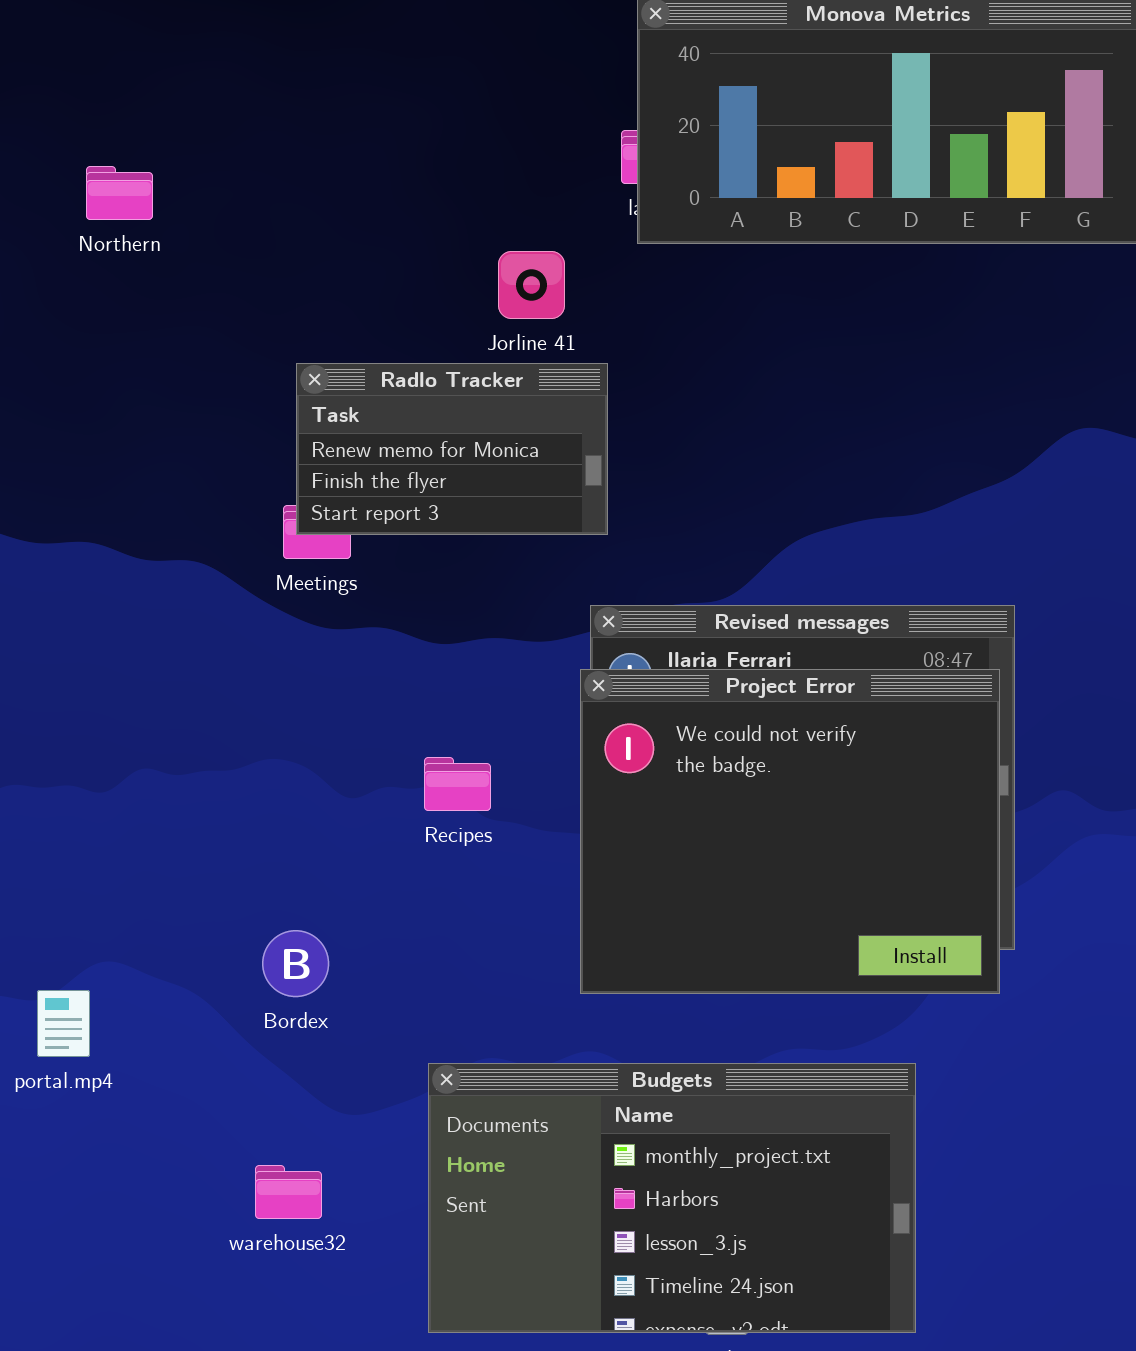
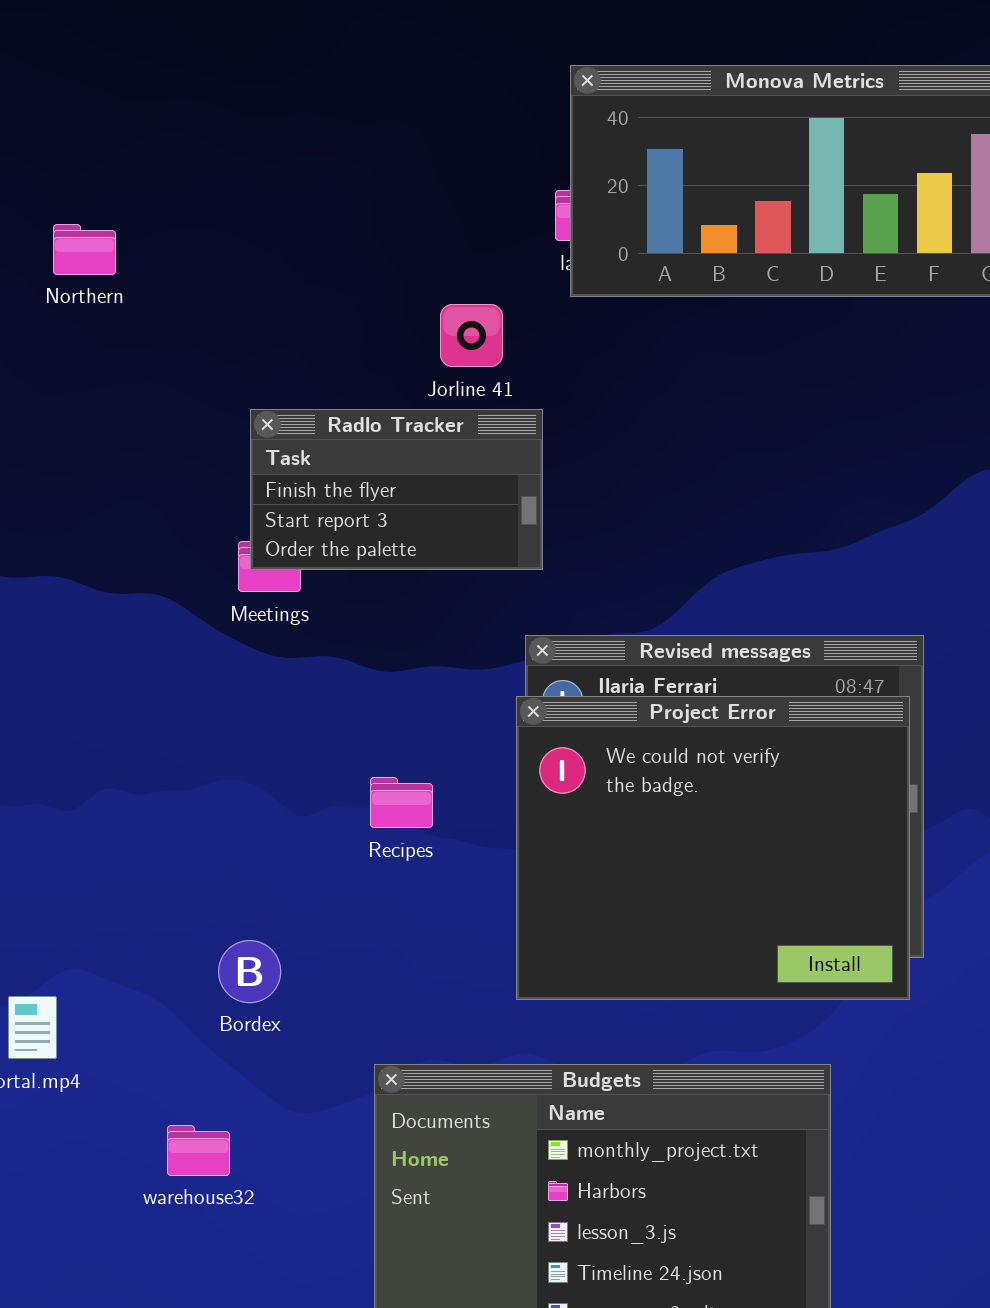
Radlo Tracker: [296,363,608,535] -> [250,409,543,570], scrolled down 1 row
warehouse32: [255,1165,322,1219] -> [167,1125,230,1176], moved

